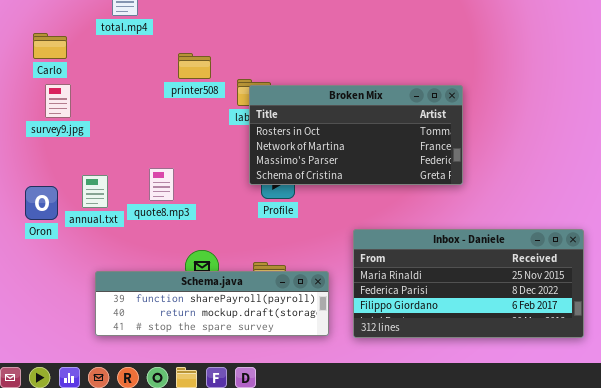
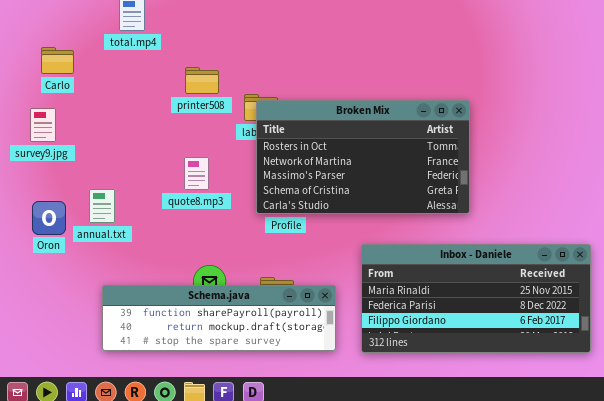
survey9.jpg: [45,84,71,118] -> [30,108,56,142], moved
Broken Mix: [249,85,463,185] -> [256,100,470,214], resized
quote8.mp3: [149,168,174,201] -> [184,157,209,190], moved

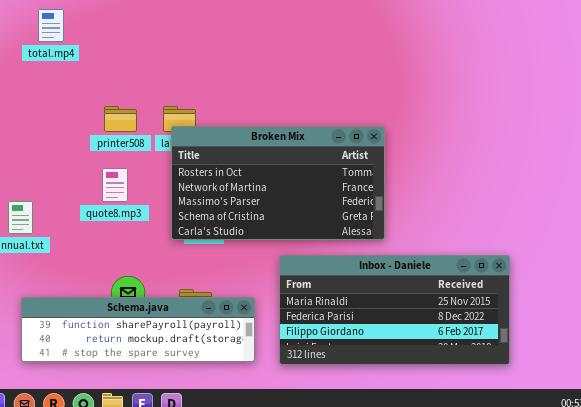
printer508: [185,67,219,94] -> [104,106,137,132], moved
Broken Mix: [256,100,470,214] -> [171,126,385,240], moved

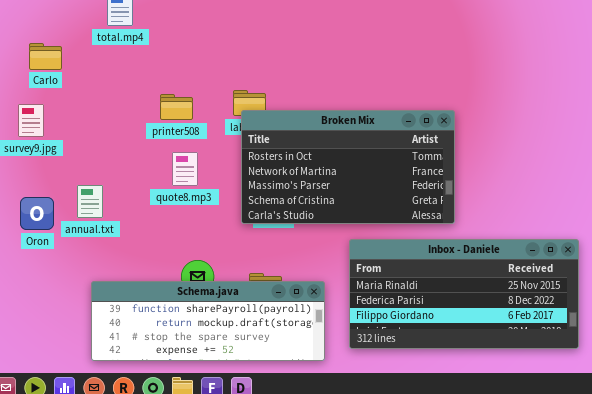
printer508: [104,106,137,132] -> [160,94,193,120], moved
Schema.java: [21,297,255,362] -> [91,281,325,361], resized

